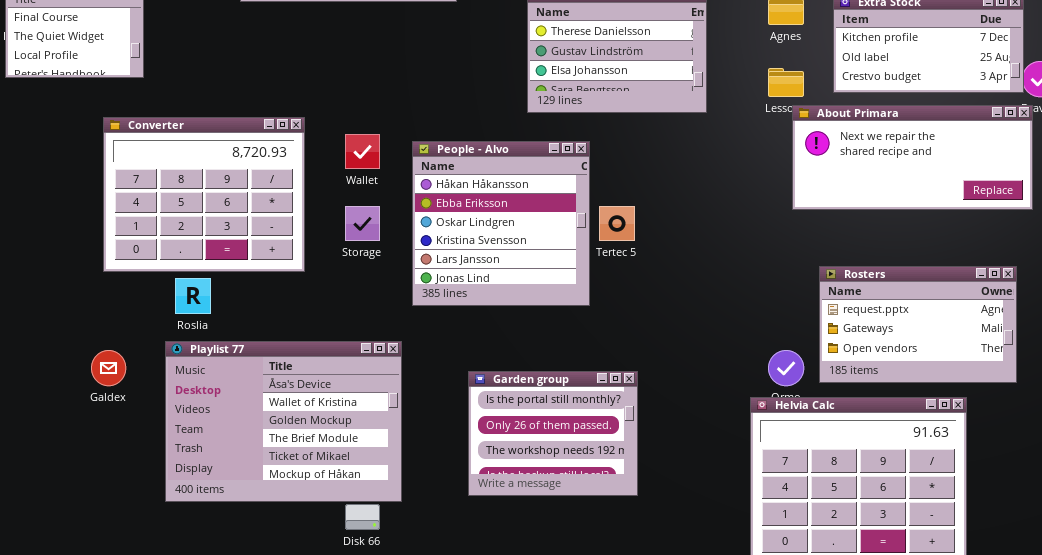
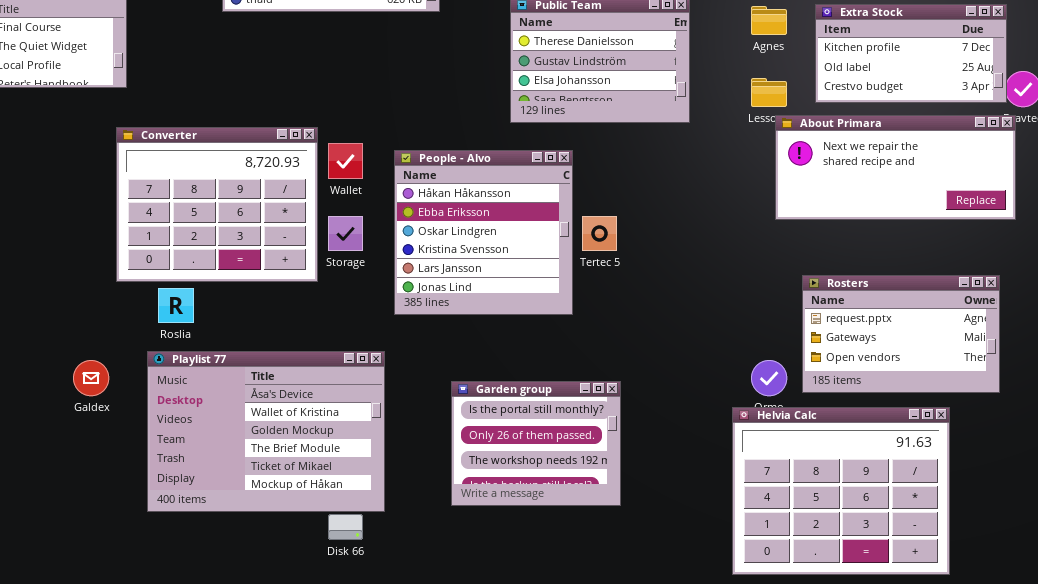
Converter: [103,117,305,272] -> [116,127,318,282], moved

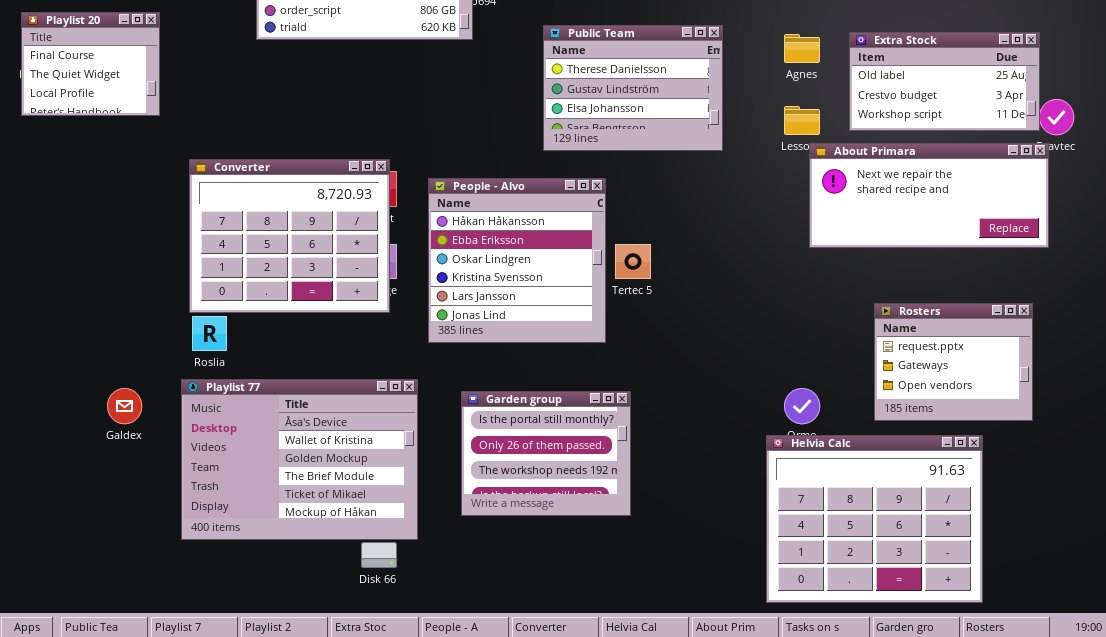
Extra Stock: [815,4,1007,103] -> [849,32,1040,131], scrolled down 1 row
Converter: [116,127,318,282] -> [189,159,390,313], moved
Rosters: [802,275,1000,393] -> [874,303,1033,421], resized
Garden group: [451,381,621,506] -> [461,391,631,516], moved

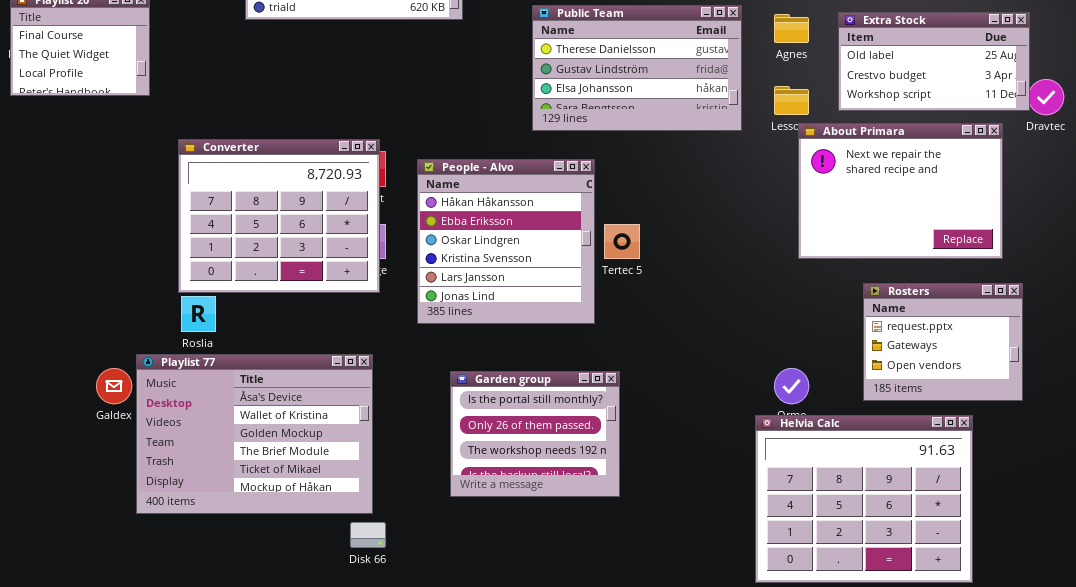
Public Team: [543,25,723,151] -> [532,5,742,131], resized
About Primara: [809,143,1049,248] -> [798,123,1003,259], resized
Playlist 77: [181,379,418,540] -> [136,354,373,514], moved

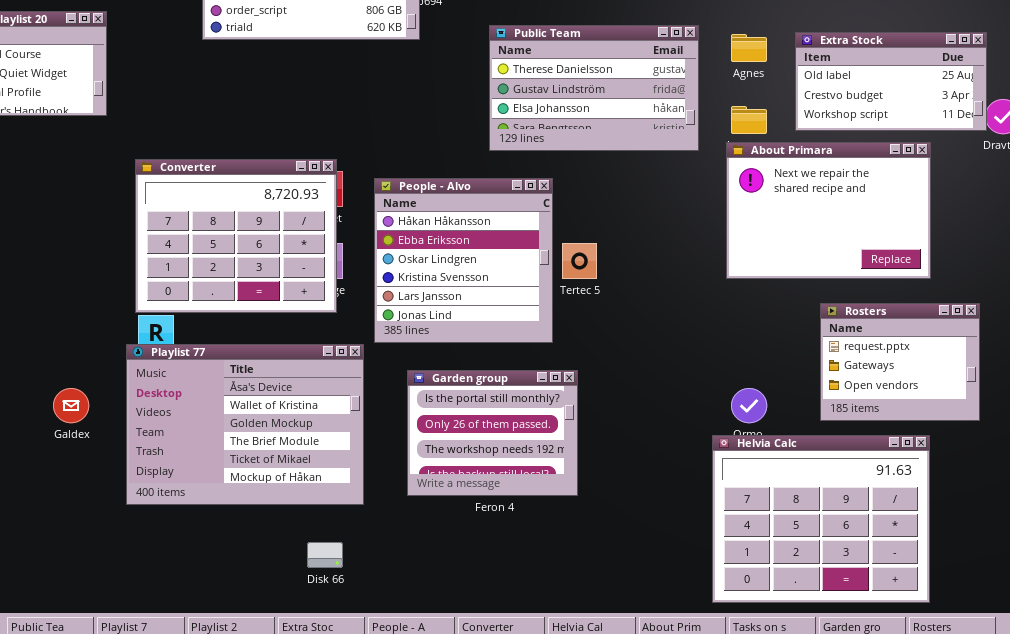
About Primara: [798,123,1003,259] -> [726,142,931,279], moved
Playlist 77: [136,354,373,514] -> [126,344,364,505], moved
Garden group: [450,371,620,497] -> [407,370,578,496], moved

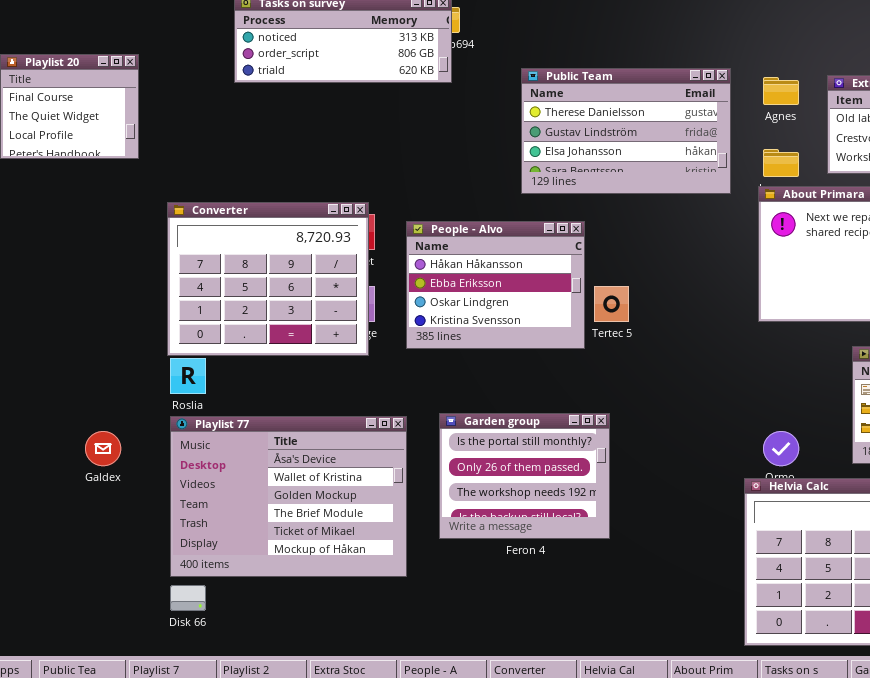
People - Alvo: [374,178,553,343] -> [406,221,585,349], resized
Playlist 77: [126,344,364,505] -> [170,416,407,577], moved
Disk 66: [307,542,343,568] -> [170,585,206,611], moved

